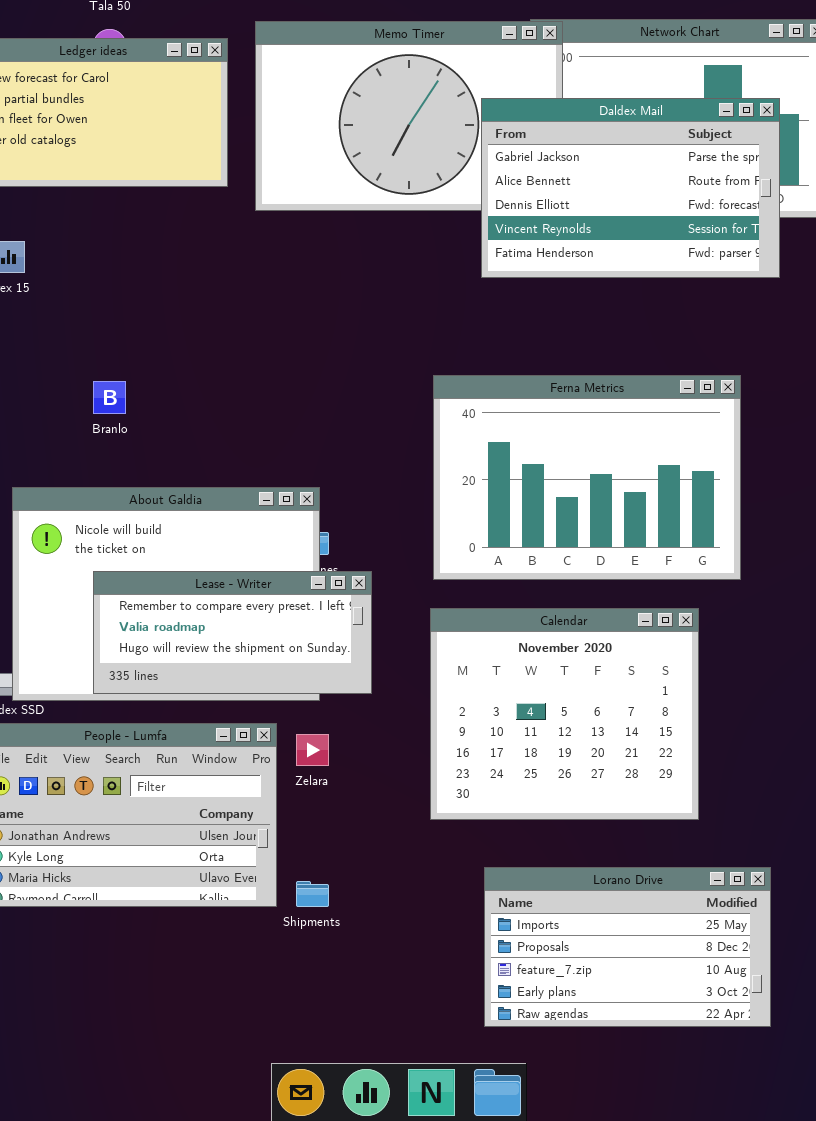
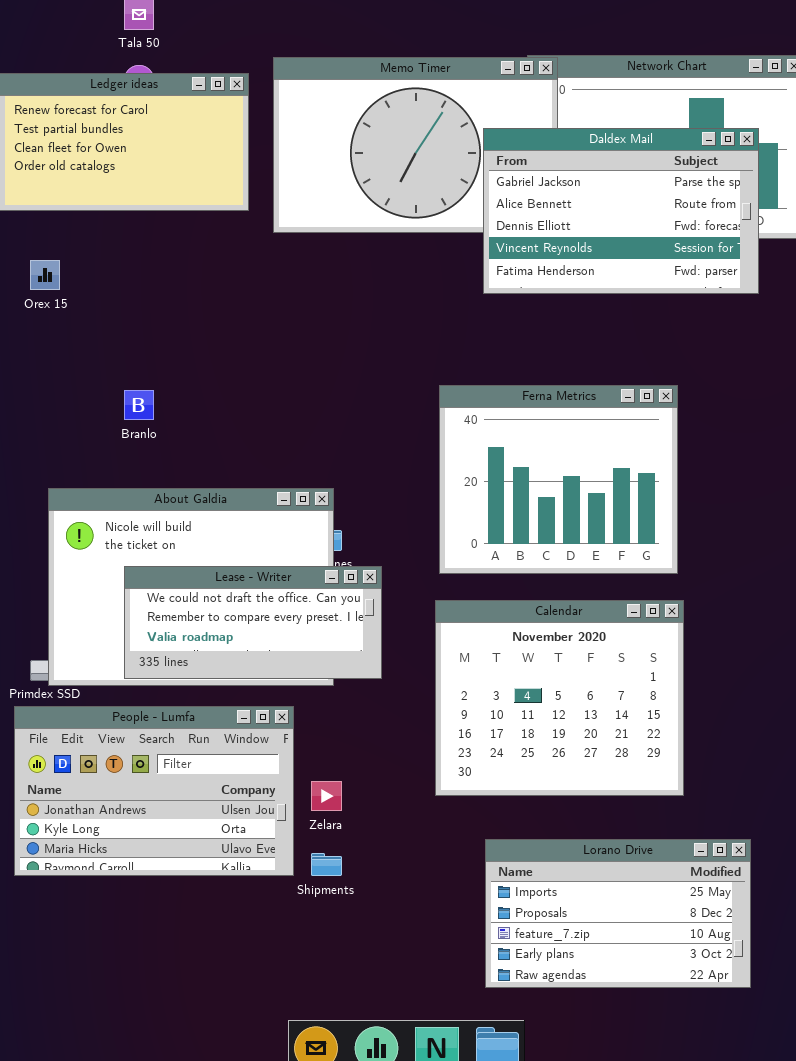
Ferna Metrics: [433,375,741,580] -> [439,385,678,574], resized
Lease - Writer: [93,571,372,694] -> [124,566,382,679], scrolled up 1 row
Zelara: [296,734,329,766] -> [311,781,342,811], moved

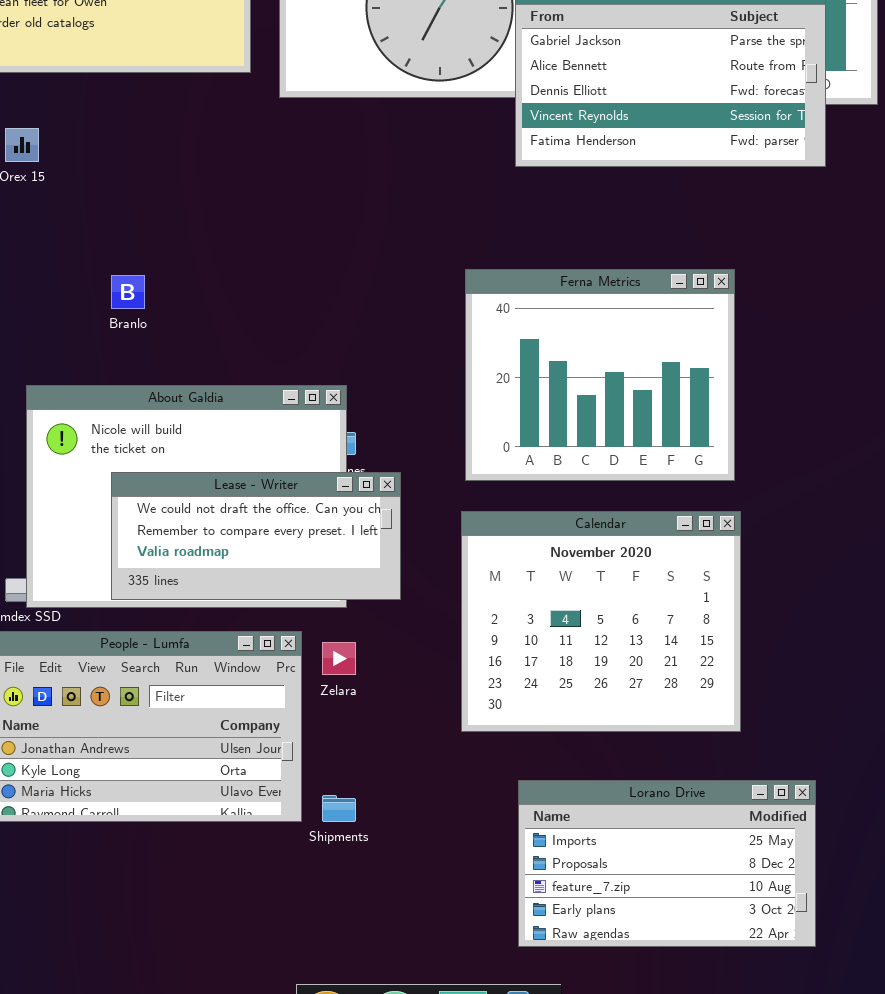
Zelara: [311,781,342,811] -> [322,642,356,675], moved

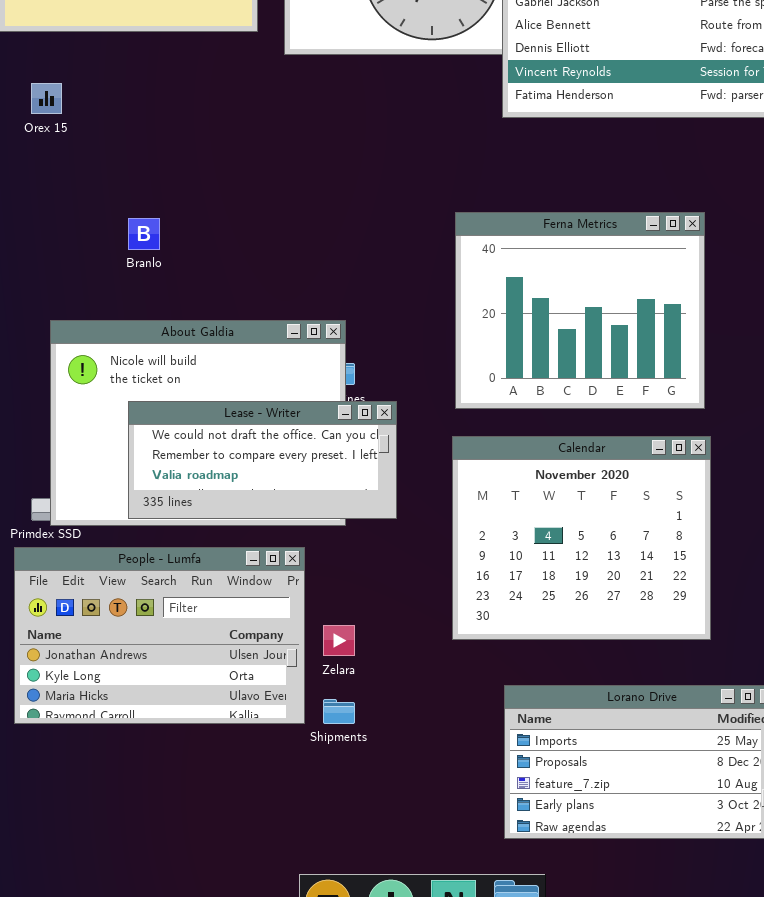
Zelara: [322,642,356,675] -> [323,625,355,656], moved

